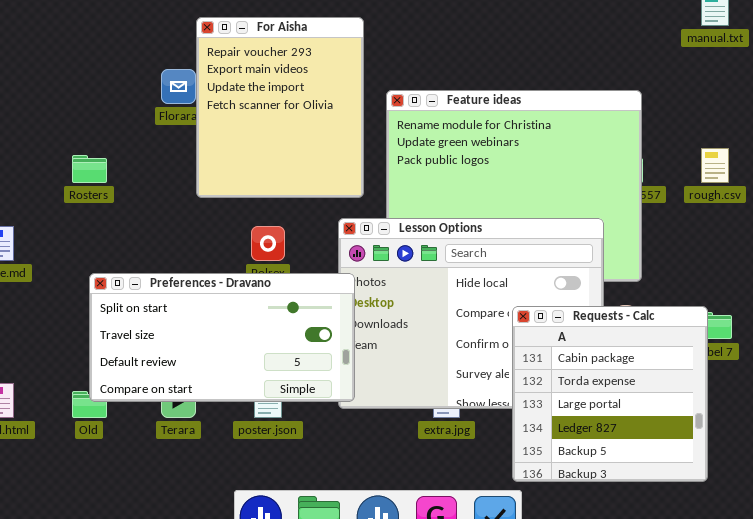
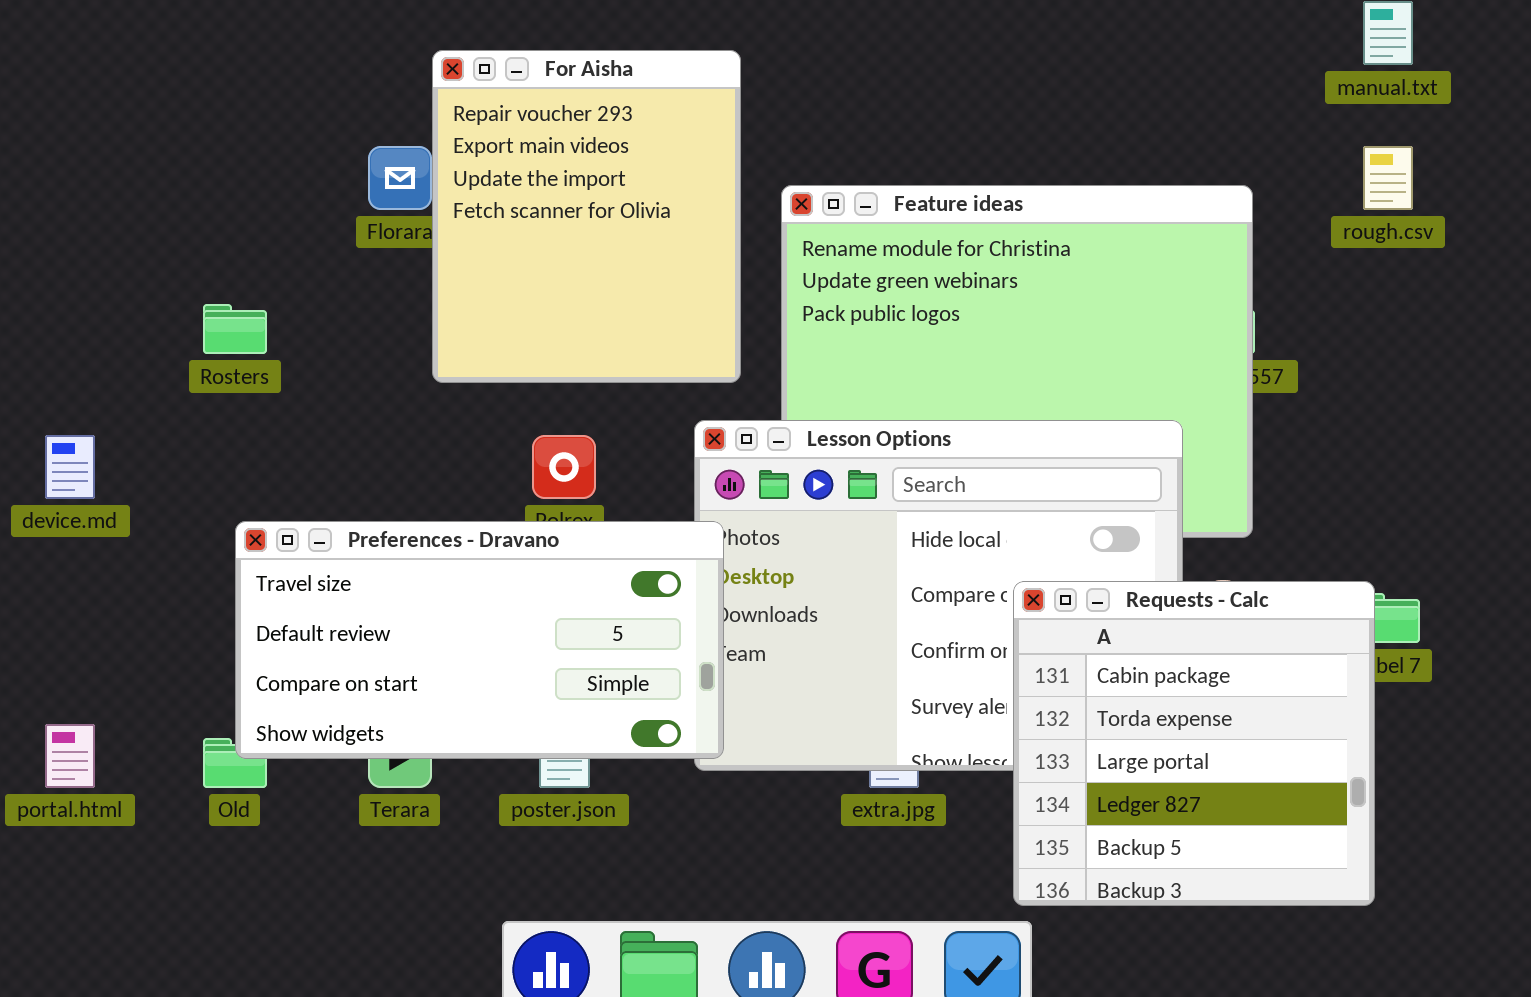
rough.csv: [701,148,729,183] -> [1363,146,1413,210], moved
Preferences - Dravano: [89,273,355,402] -> [235,521,724,759], scrolled down 1 row

